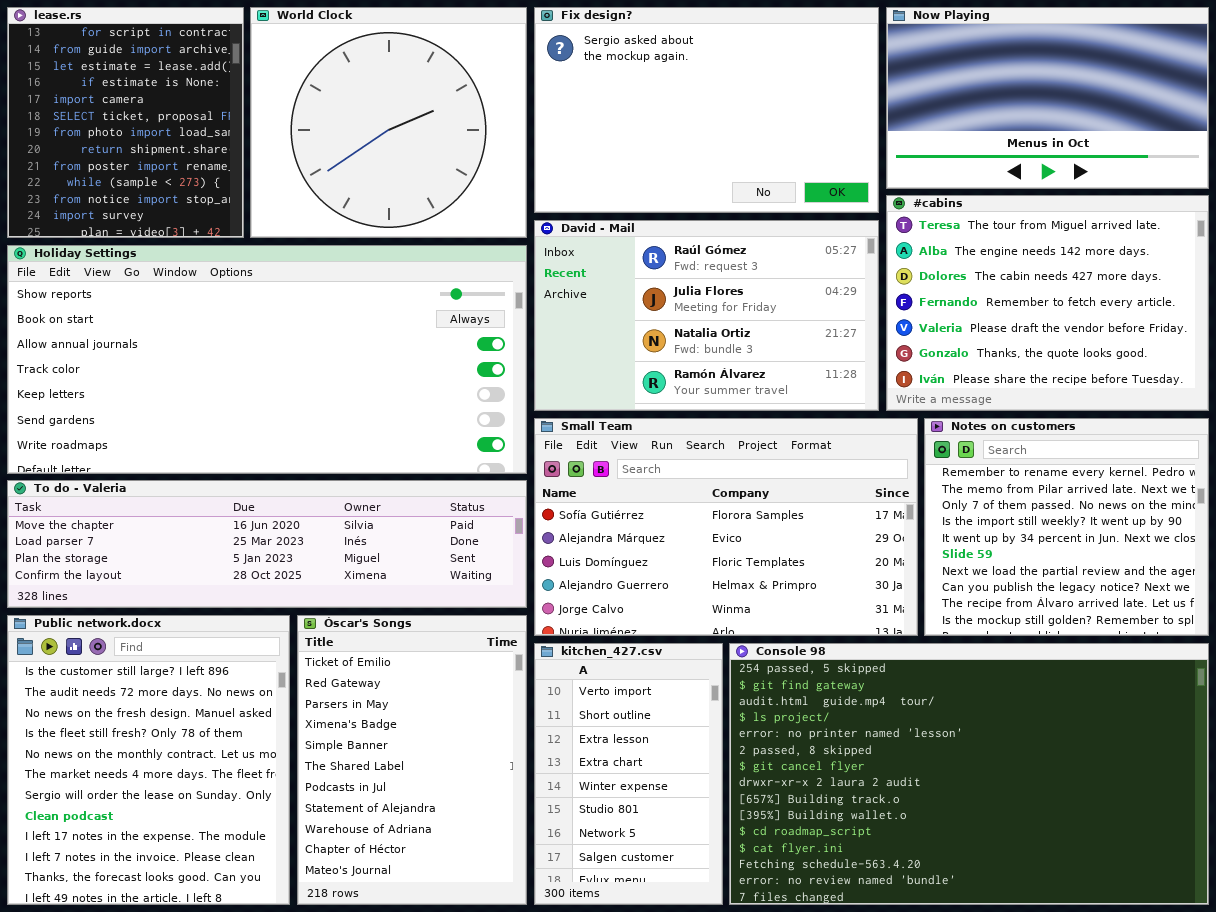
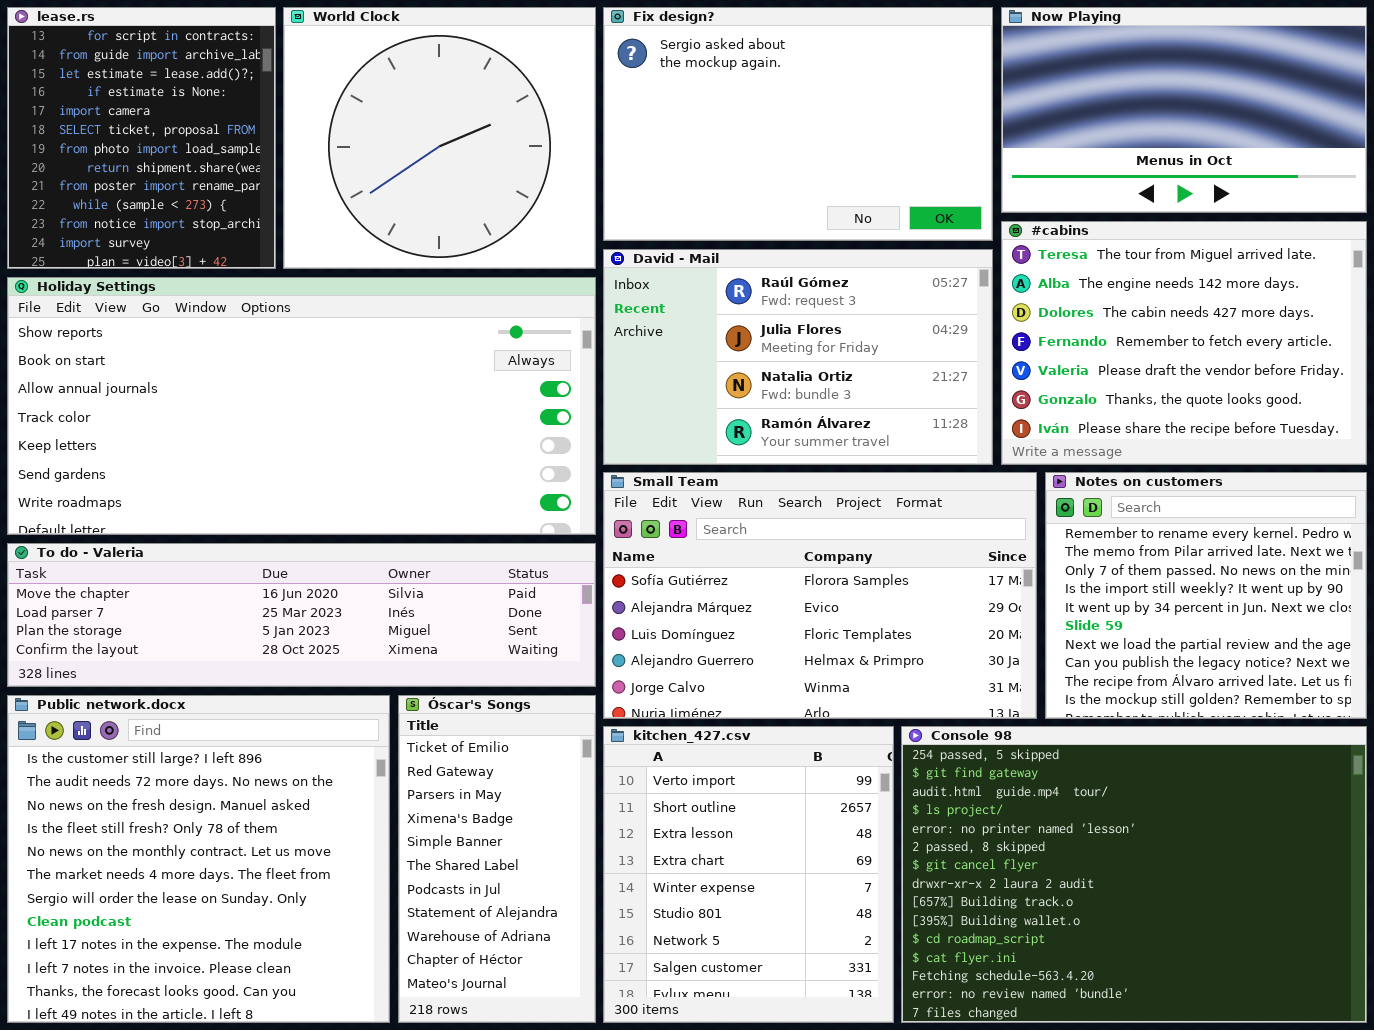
Public network.docx: [7,615,290,905] -> [7,695,390,1023], resized
Óscar's Songs: [297,615,527,905] -> [398,695,596,1023], resized
kitchen_427.csv: [534,643,723,905] -> [603,726,894,1023], resized
Console 98: [729,643,1209,905] -> [901,726,1367,1023], resized

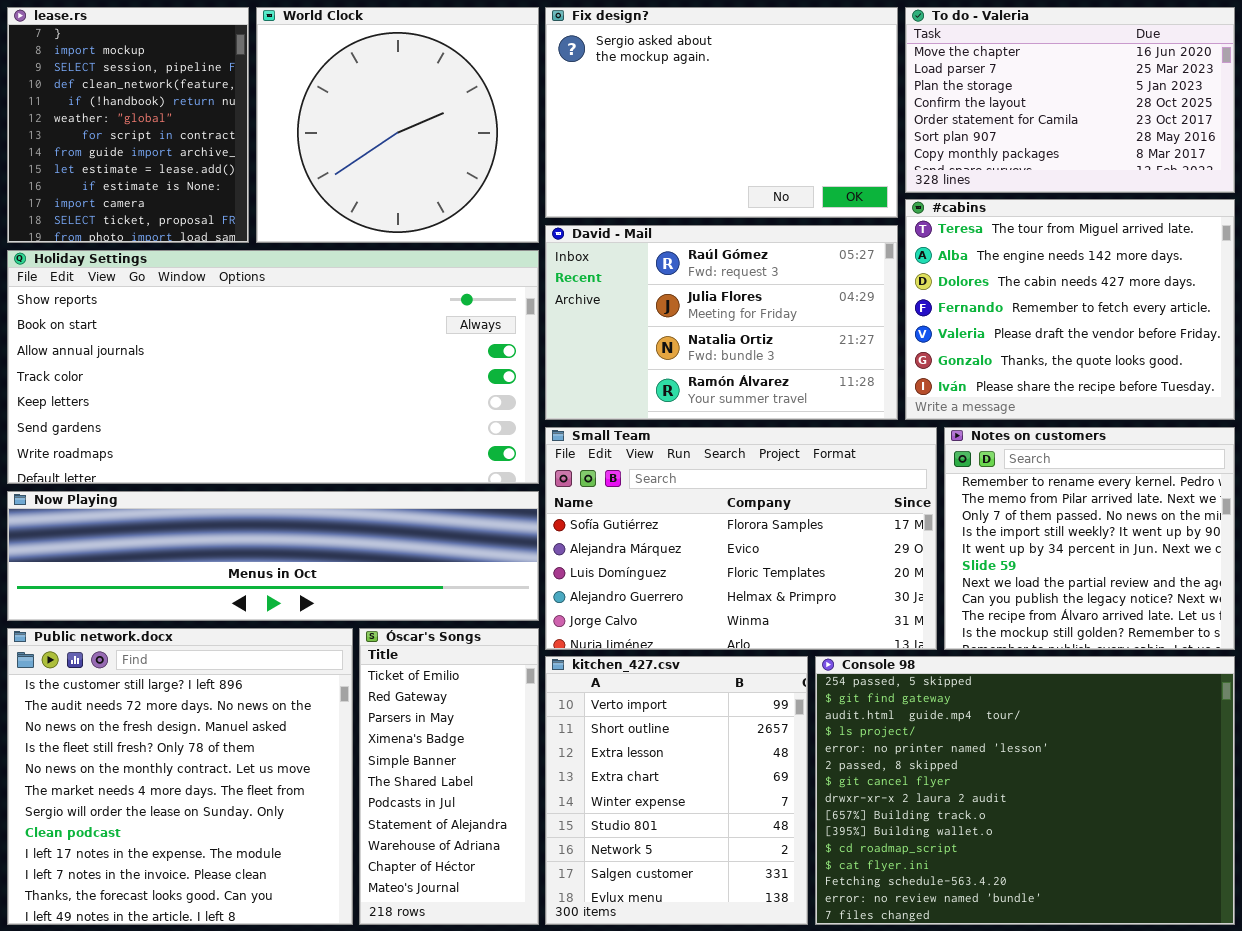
lease.rs: [7,7,276,269] -> [7,7,249,243], scrolled up 6 rows
Now Playing: [1001,7,1367,213] -> [7,491,539,621], moved, resized
To do - Valeria: [7,543,596,687] -> [905,7,1235,193], moved, resized

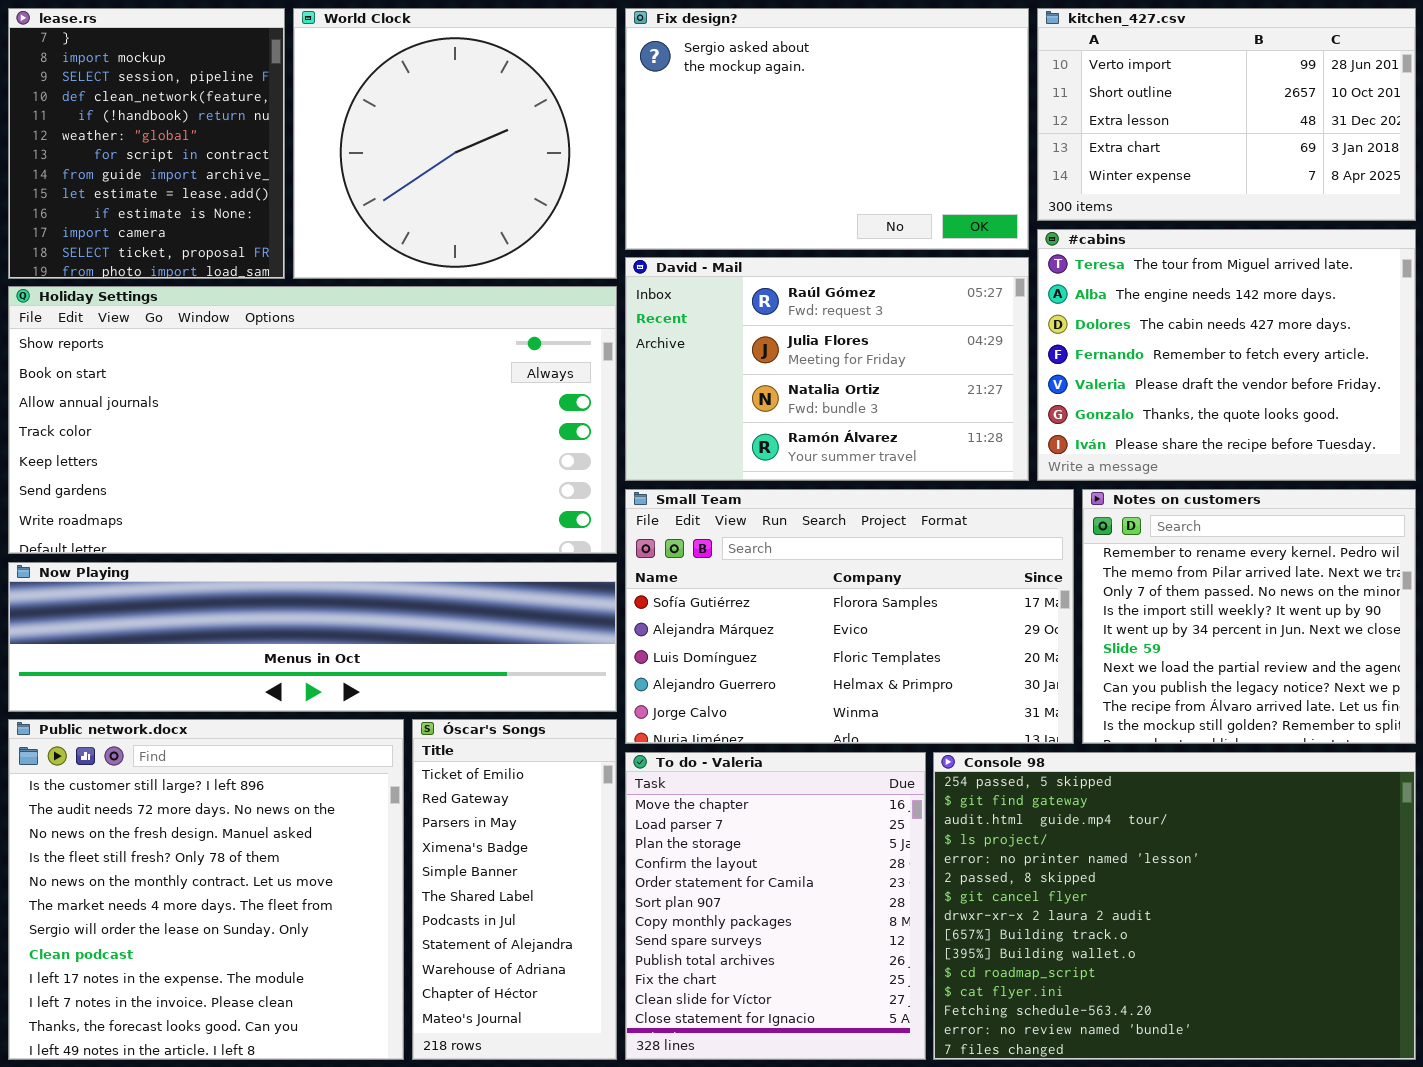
To do - Valeria: [905,7,1235,193] -> [625,752,926,1060], moved, resized
kitchen_427.csv: [545,656,808,925] -> [1037,8,1416,221], moved, resized

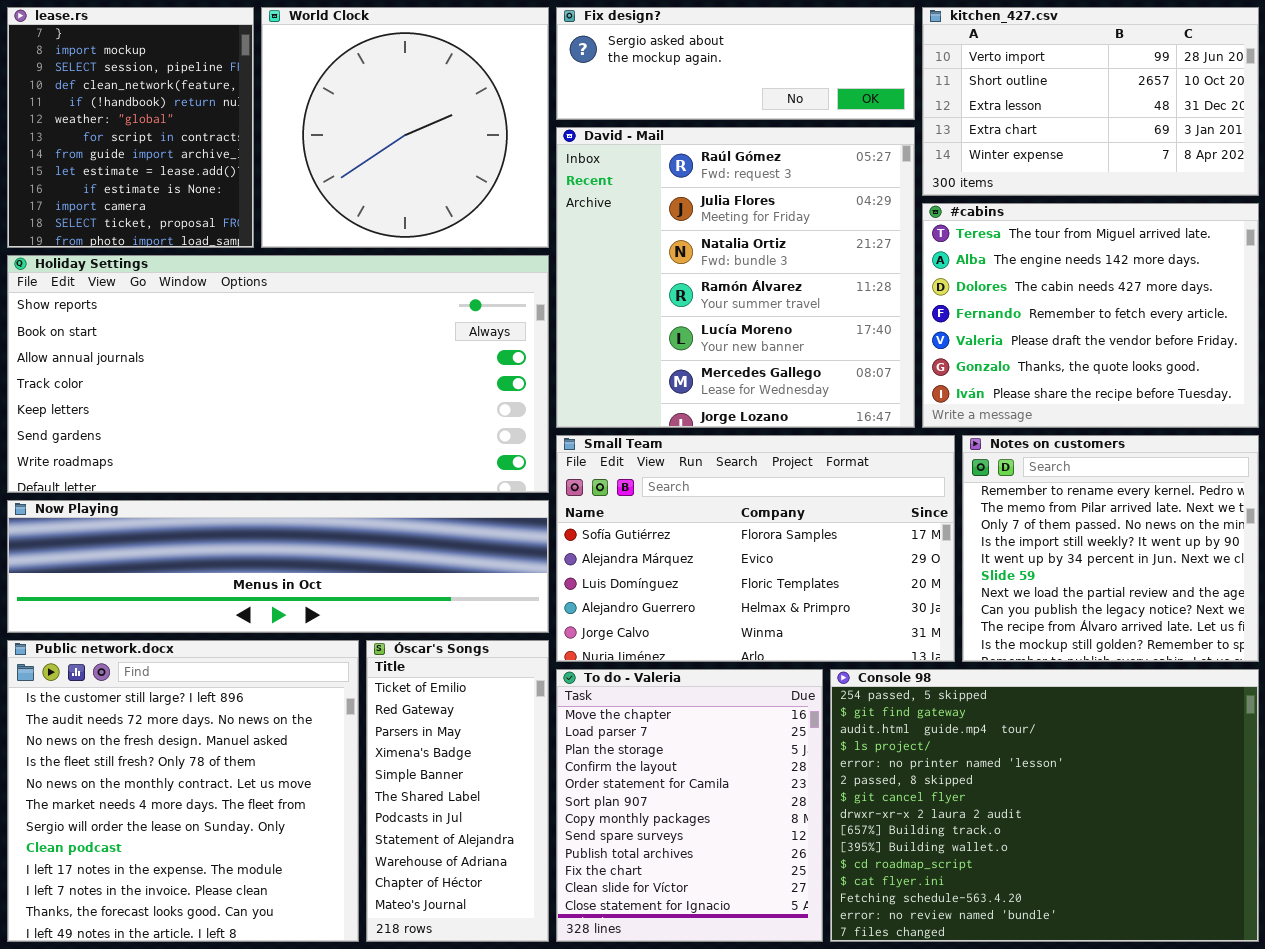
Fix design?: [625,8,1029,250] -> [556,7,915,120], resized
David - Mail: [625,257,1029,481] -> [556,127,915,428], resized

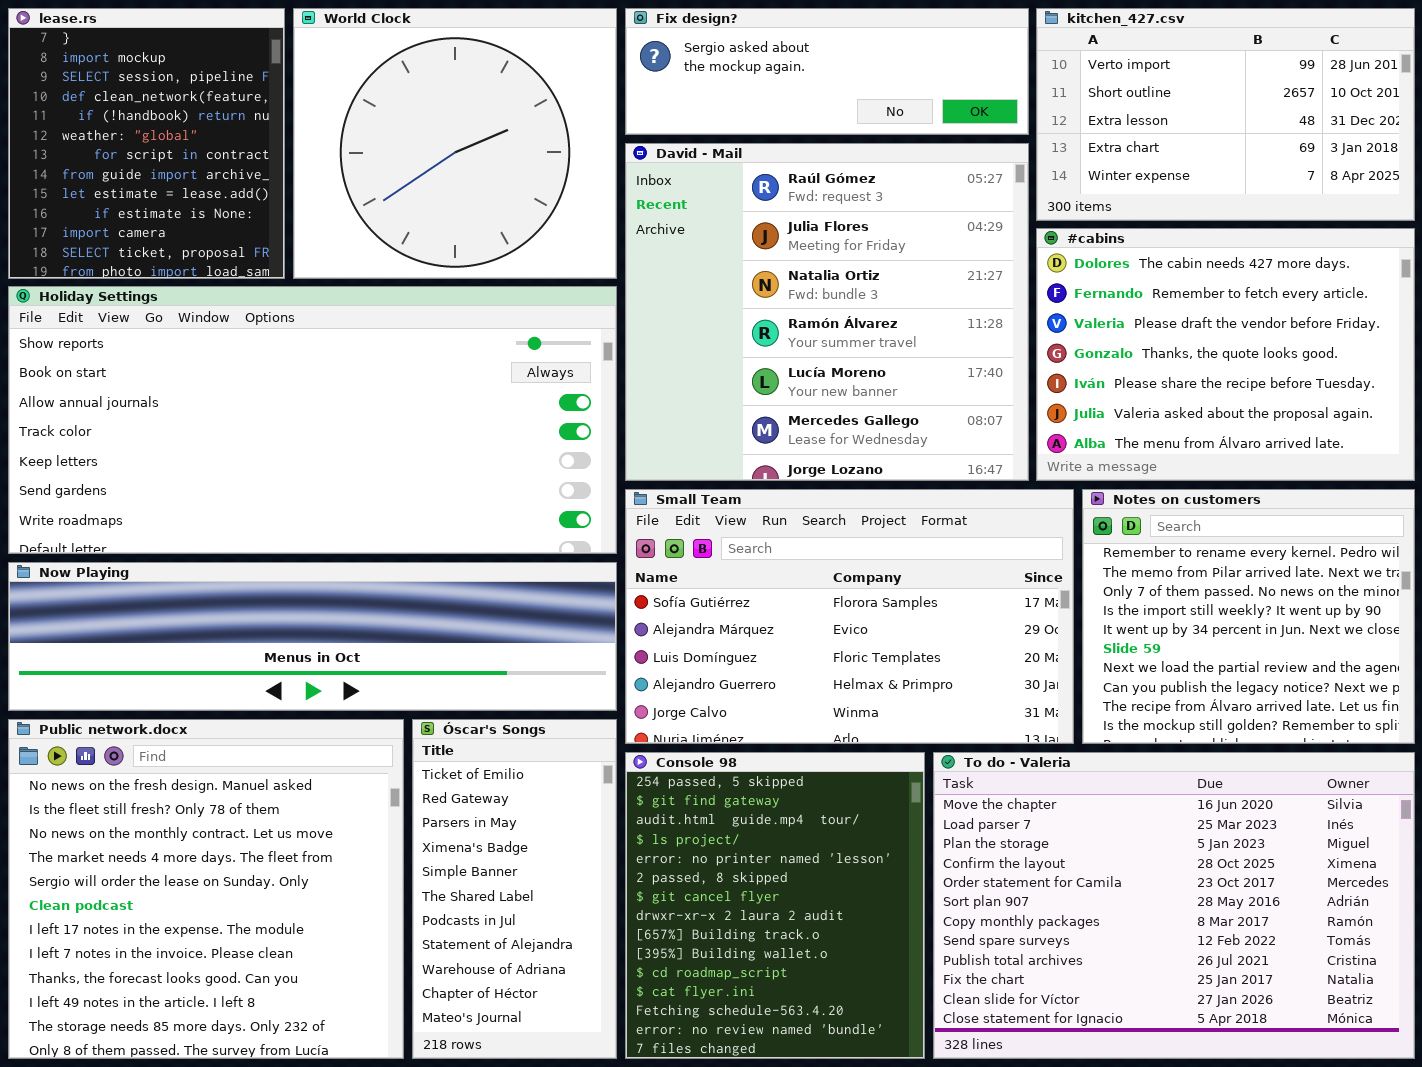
#cabins: [922,203,1259,428] -> [1036,228,1415,481], scrolled down 2 rows
Public network.docx: [7,640,359,942] -> [8,719,404,1059], scrolled down 2 rows
To do - Valeria: [556,669,823,942] -> [933,752,1415,1059], moved, resized
Console 98: [830,669,1259,942] -> [625,752,925,1059], moved, resized

